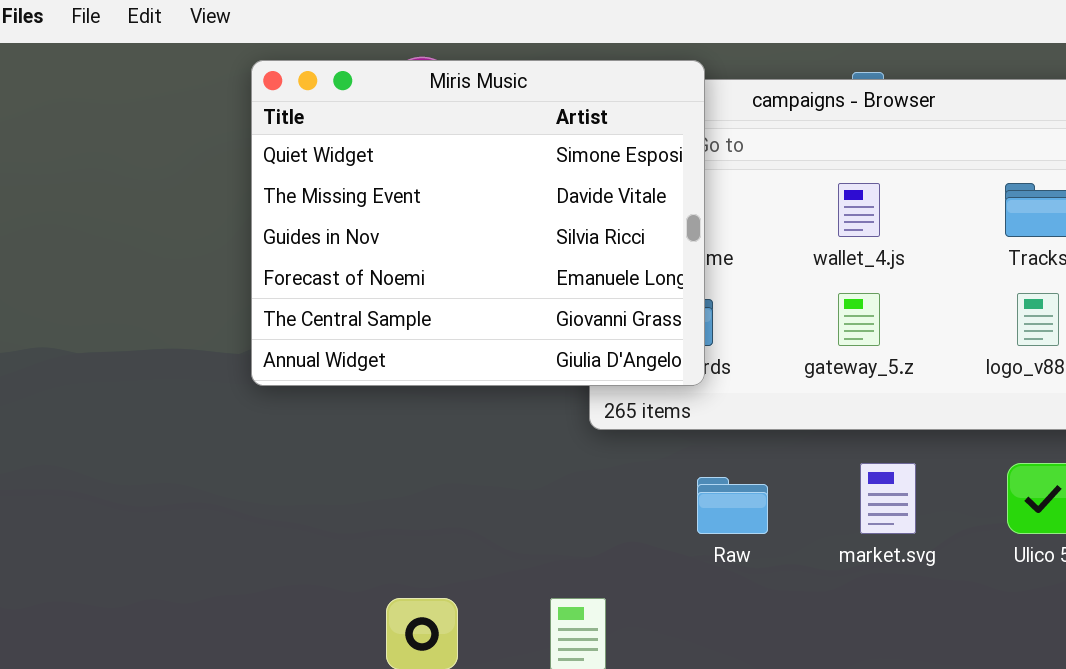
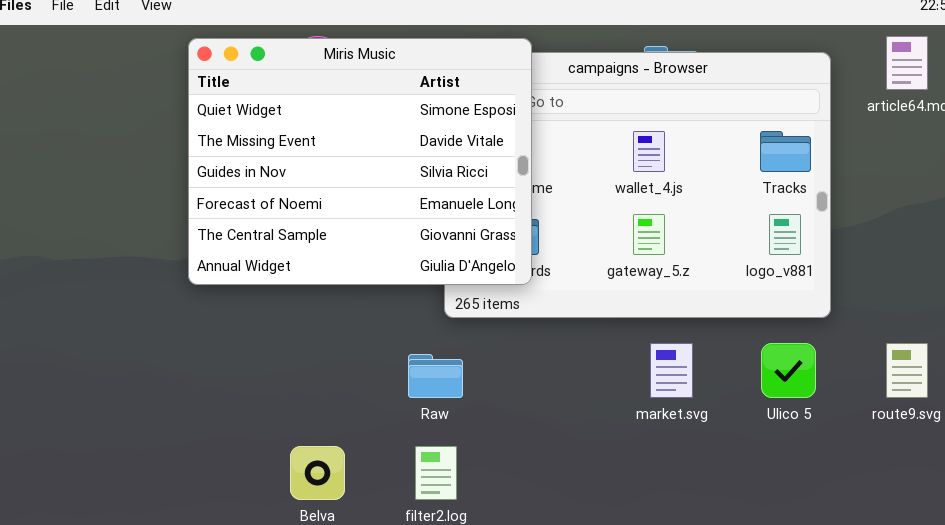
Raw: [697,477,768,534] -> [408,354,463,398], moved

